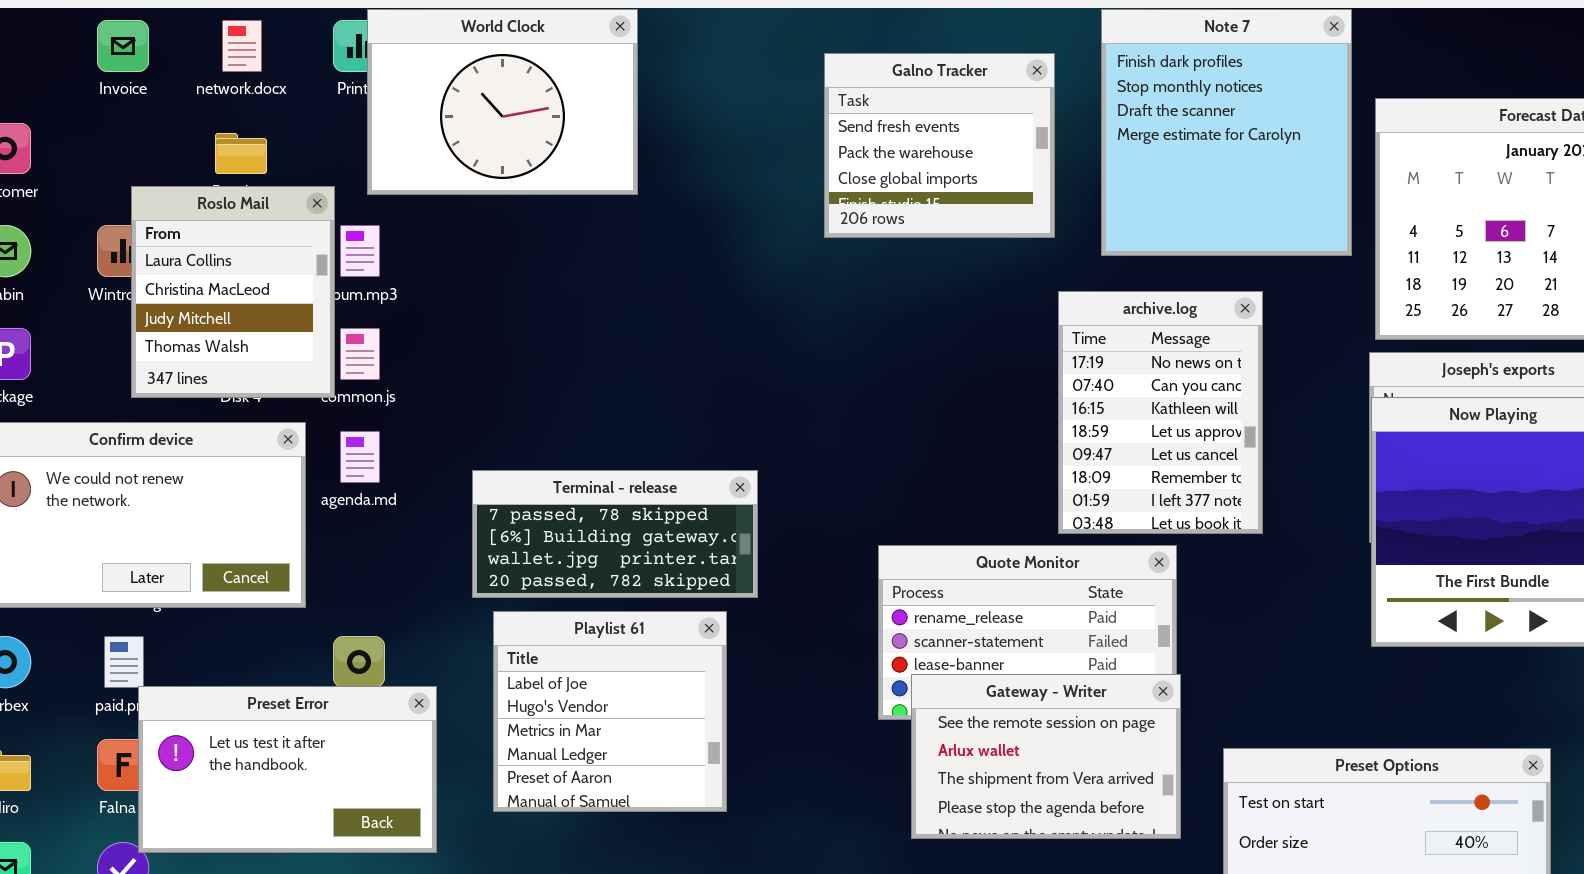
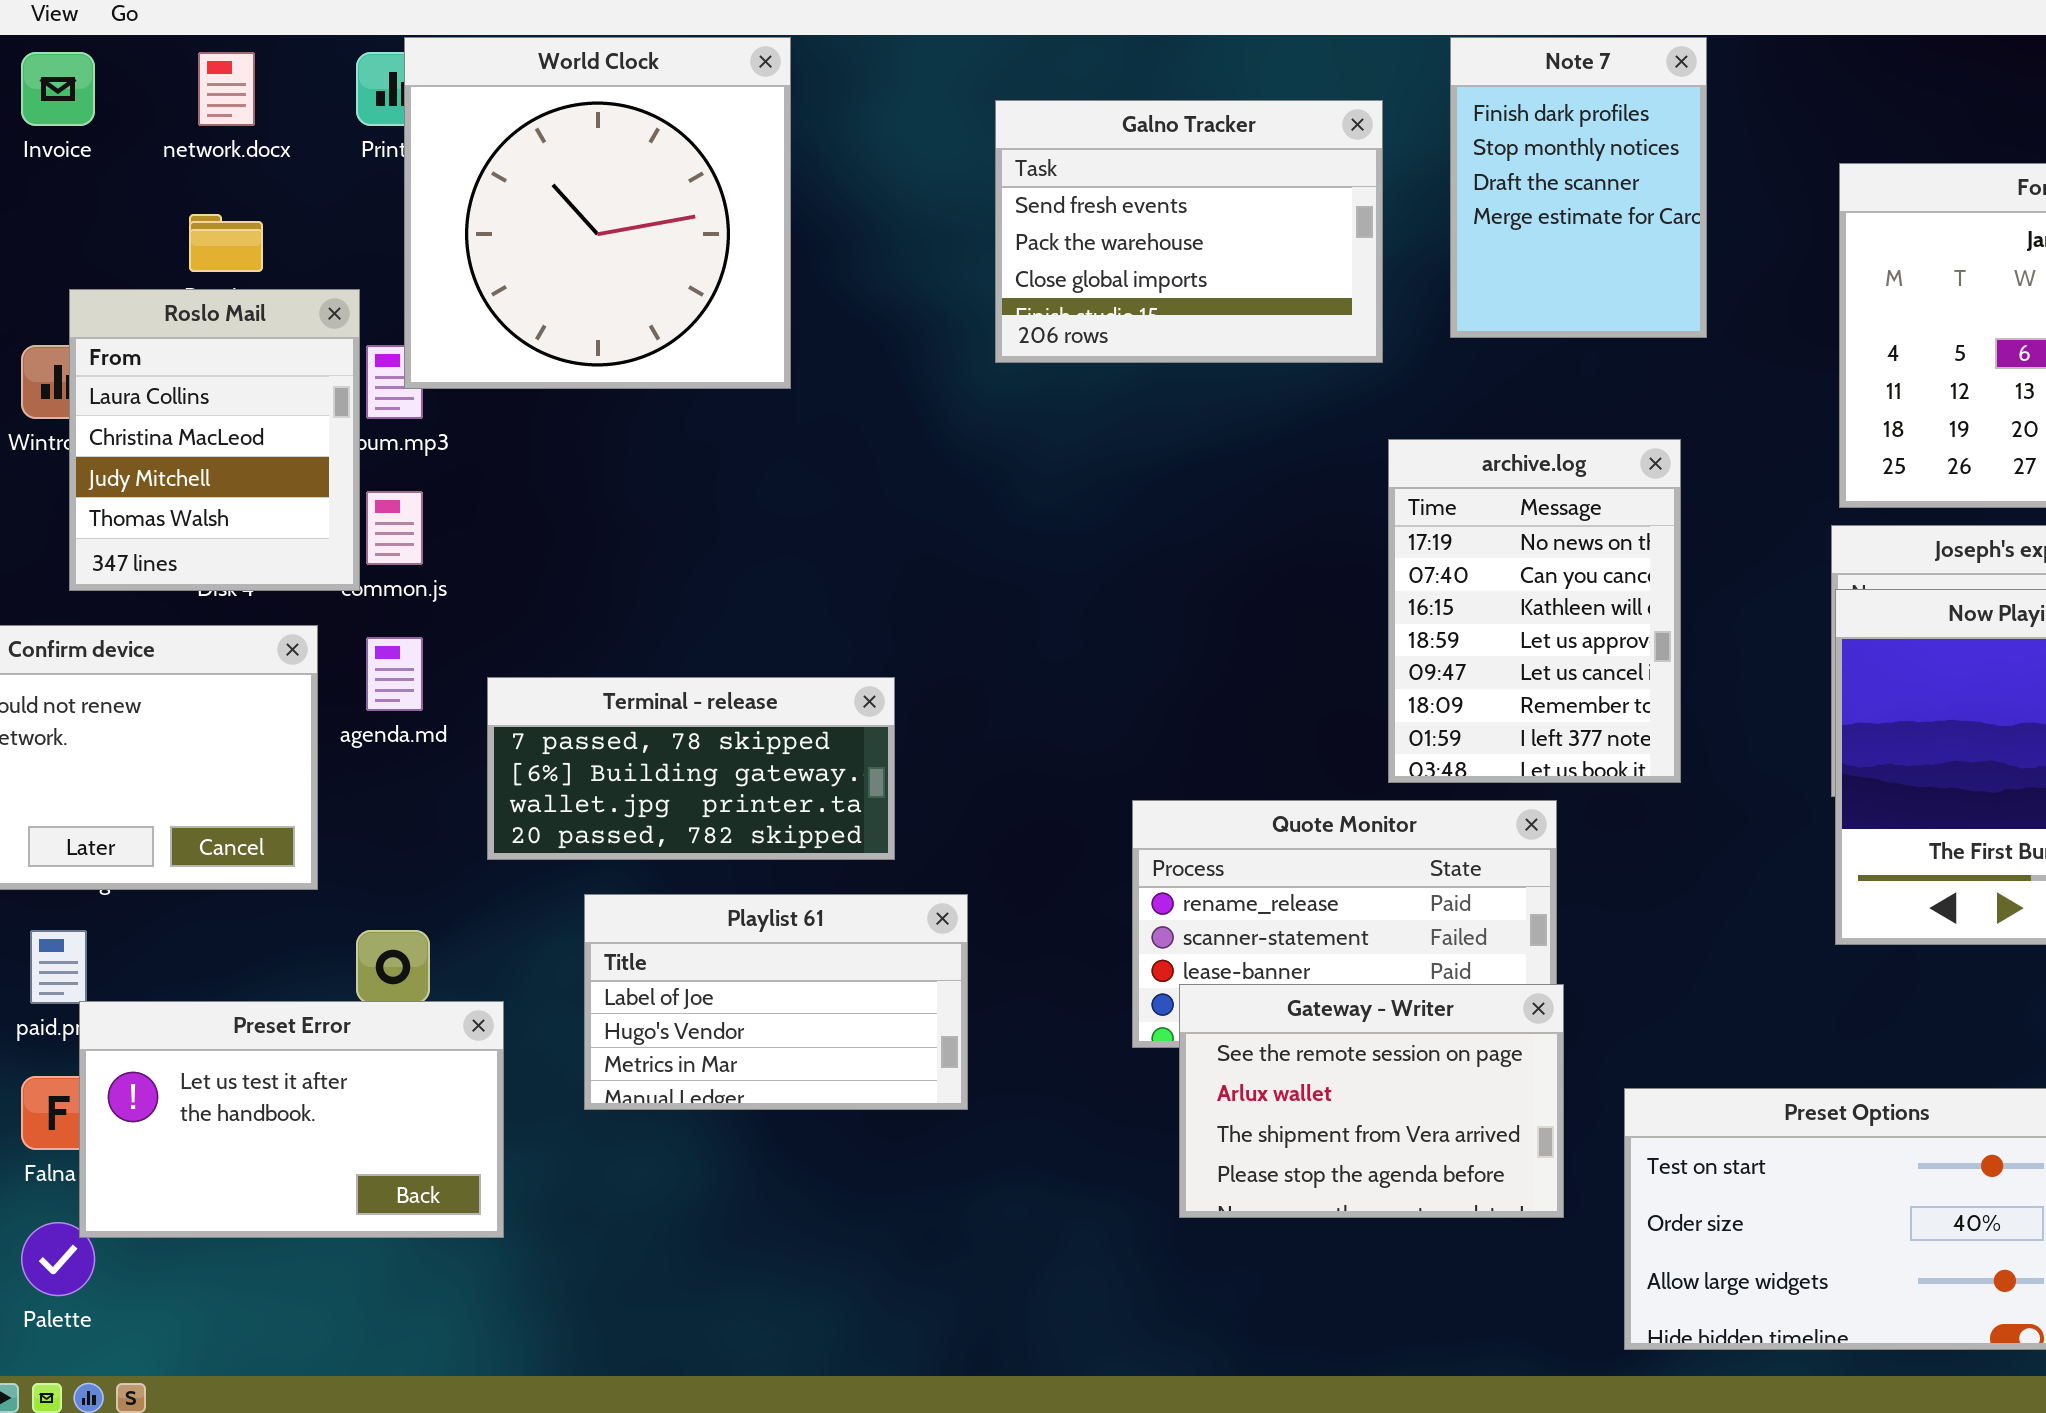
World Clock: [367,9,638,195] -> [404,37,791,389], resized
Note 7: [1101,9,1352,256] -> [1450,37,1707,338], resized
Galno Tracker: [824,53,1055,238] -> [995,100,1383,363], resized
Terminal - release: [472,470,758,598] -> [487,677,895,860], moved
Playlist 61: [493,611,727,812] -> [584,894,968,1110], resized

